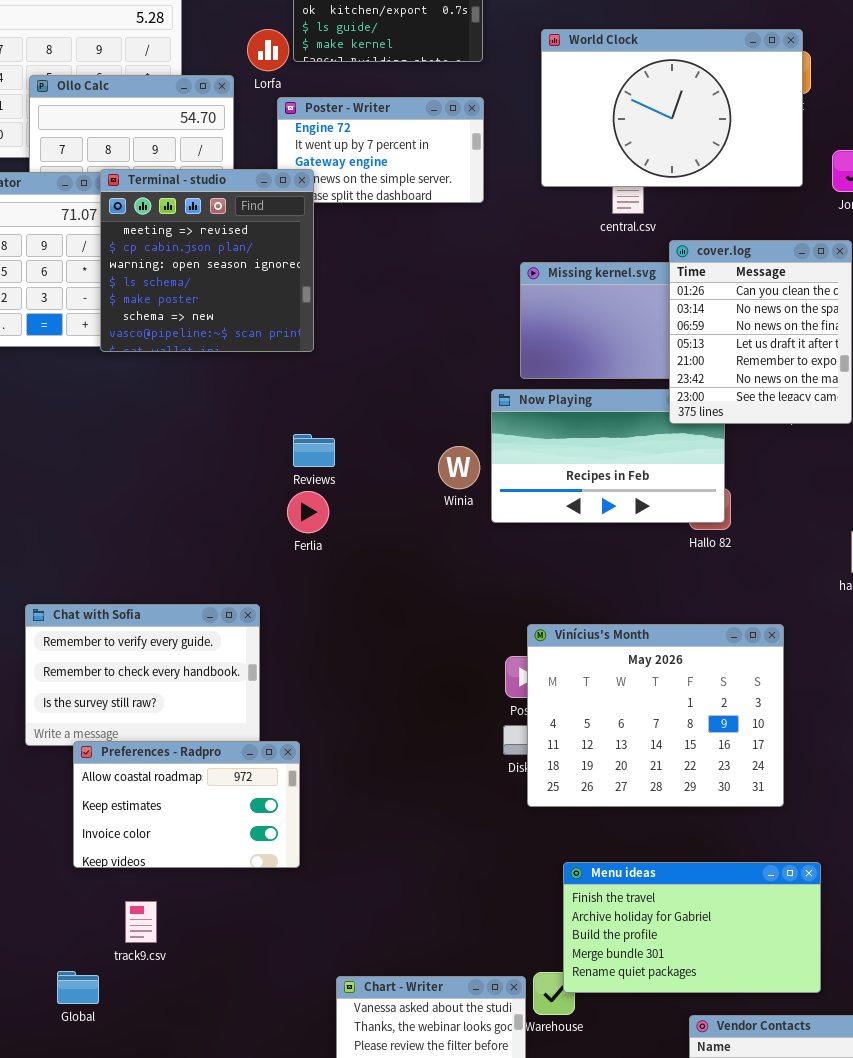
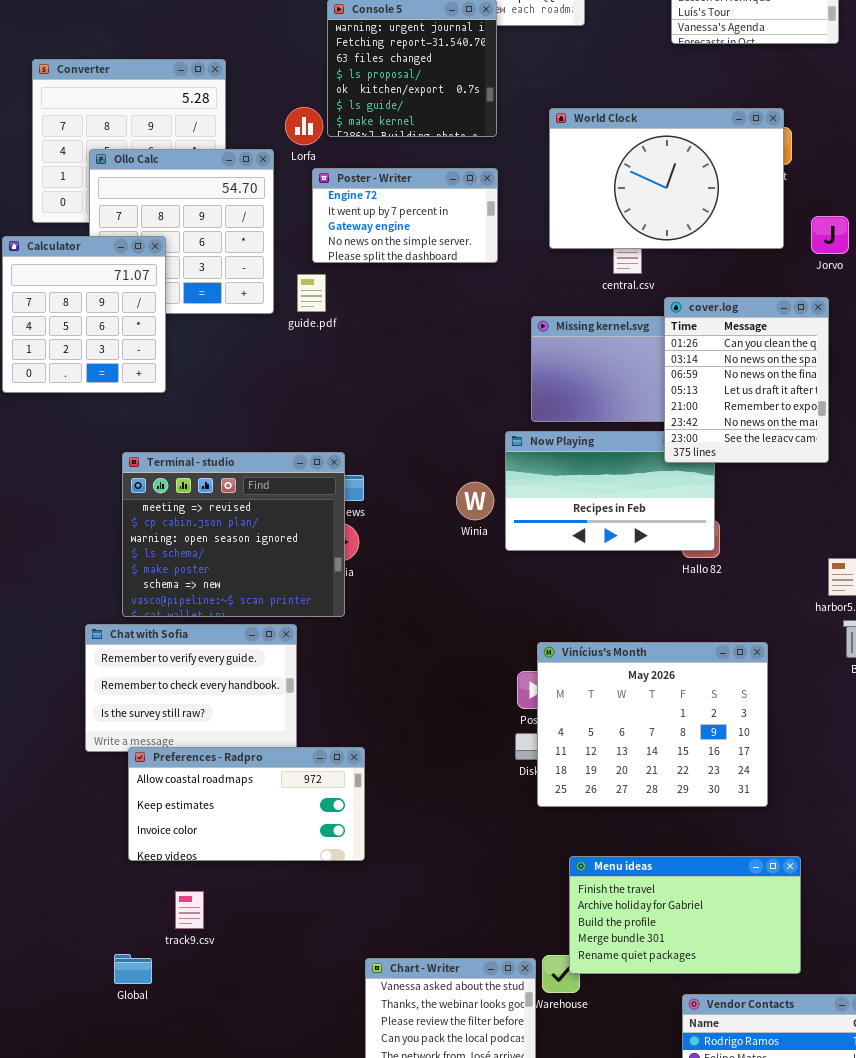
Terminal - studio: [100,169,314,352] -> [122,452,345,617], moved, resized
Preferences - Radpro: [73,741,300,868] -> [128,747,365,861], resized

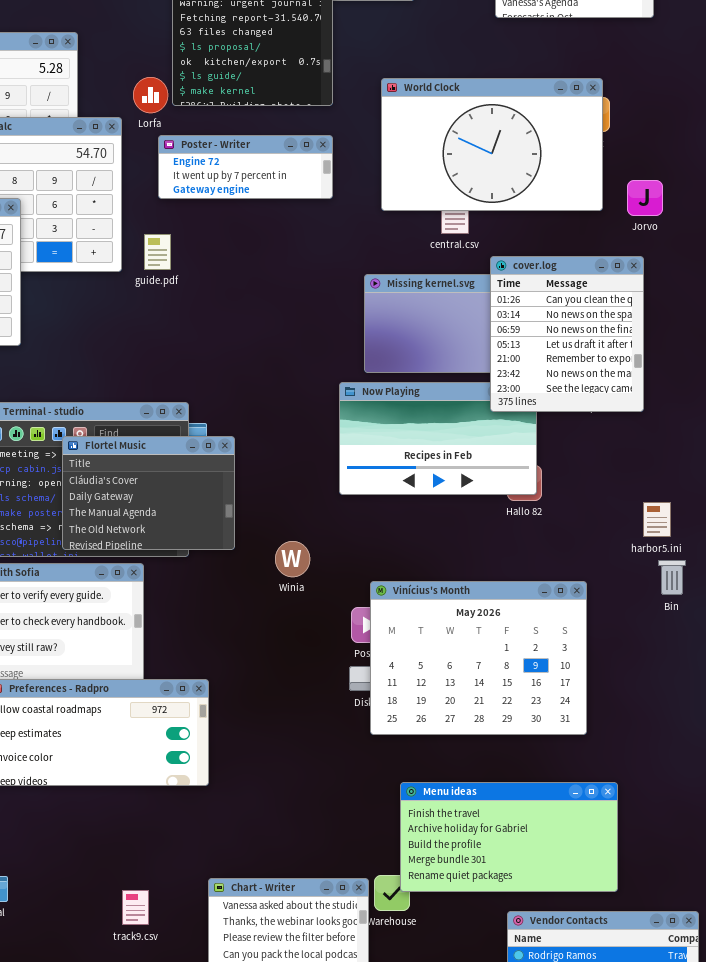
Poster - Writer: [312,168,498,263] -> [158,135,333,199], resized
Winia: [456,482,494,520] -> [275,541,310,577], moved
Flortel Music: none -> [62,436,235,550], opened
track9.csv: [175,891,204,929] -> [122,890,149,925], moved

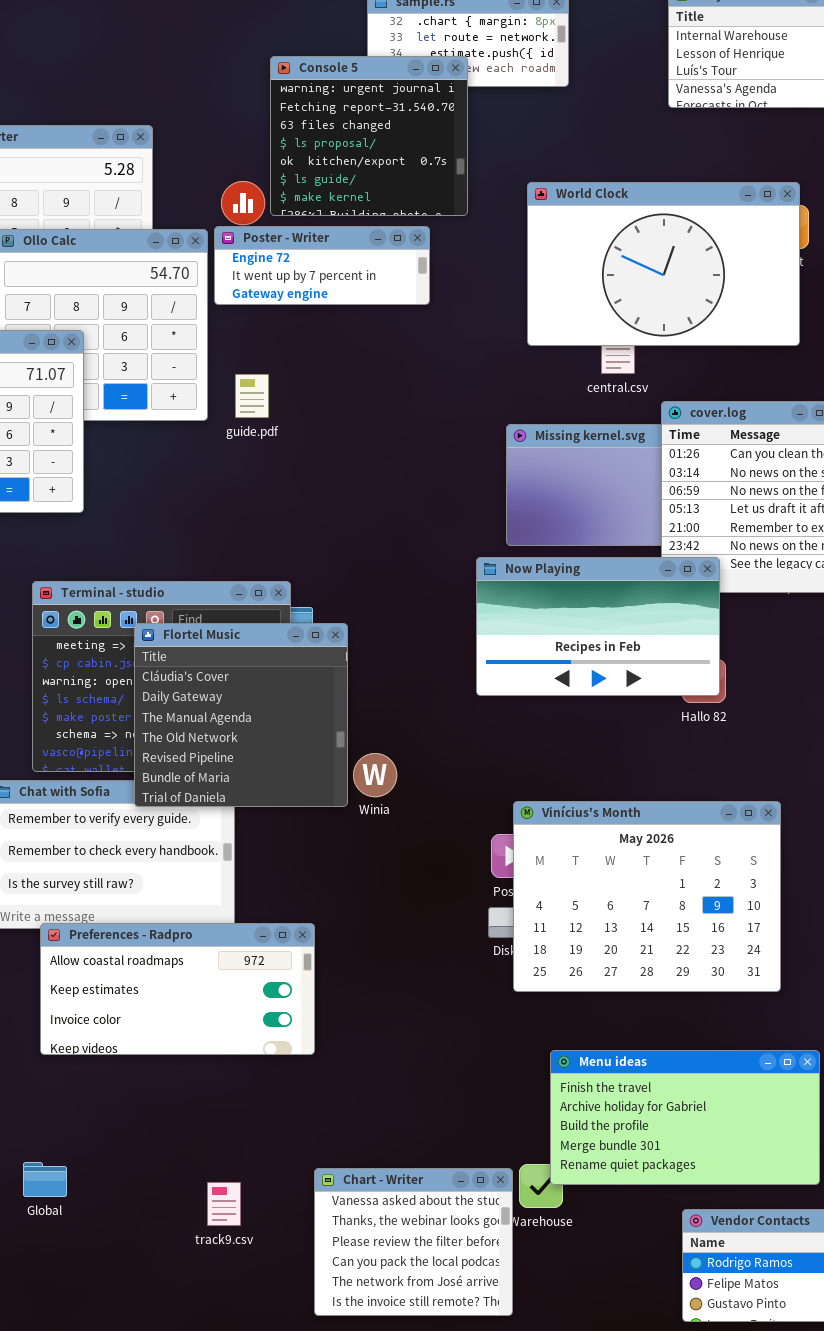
Poster - Writer: [158,135,333,199] -> [214,226,430,305], moved
Now Playing: [339,382,537,495] -> [476,557,720,696], raised
Flortel Music: [62,436,235,550] -> [134,623,348,807], resized
Winia: [275,541,310,577] -> [353,753,397,797], moved

